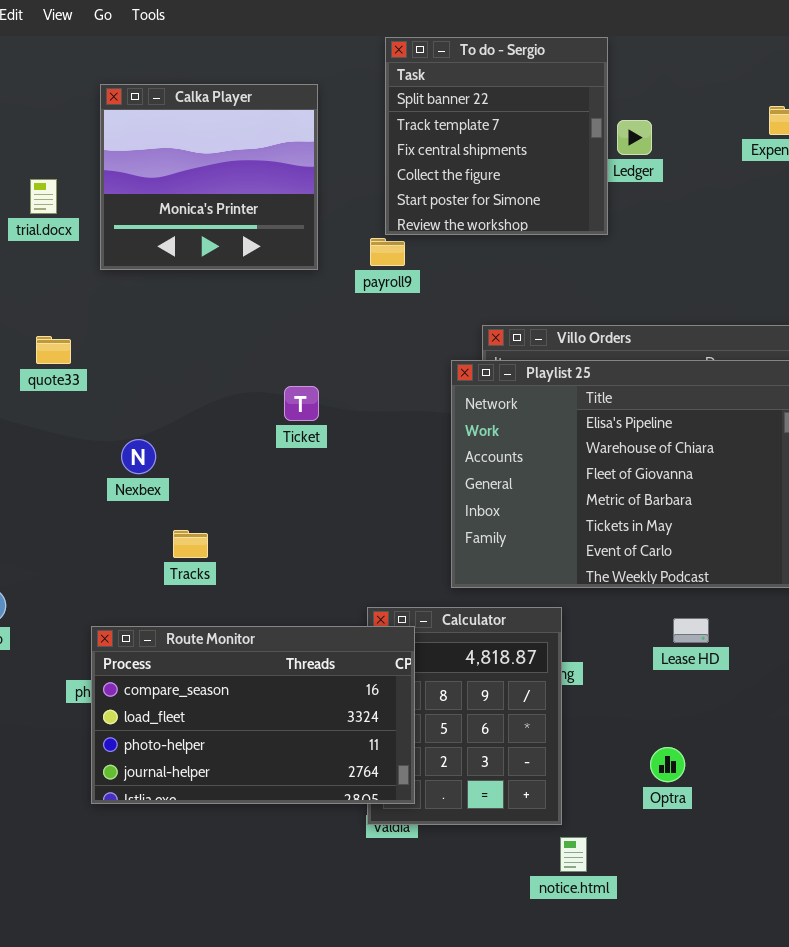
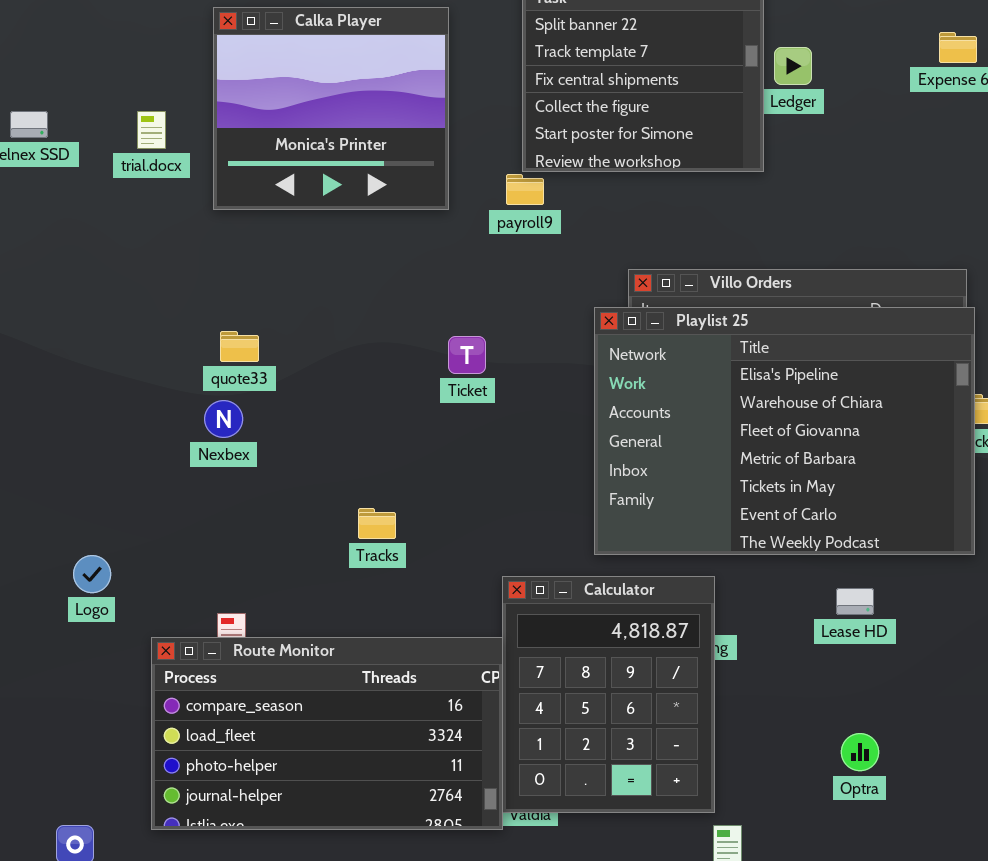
quote33: [36,336,71,364] -> [220,331,259,362], moved
Ticket: [284,386,319,421] -> [448,336,486,374], moved
Nexbex: [121,439,156,474] -> [204,400,243,438], moved
Tracks: [173,530,208,558] -> [358,508,396,539], moved
Route Monitor: [91,626,415,804] -> [151,637,503,830], moved
Optra: [650,747,685,782] -> [841,733,879,771], moved

